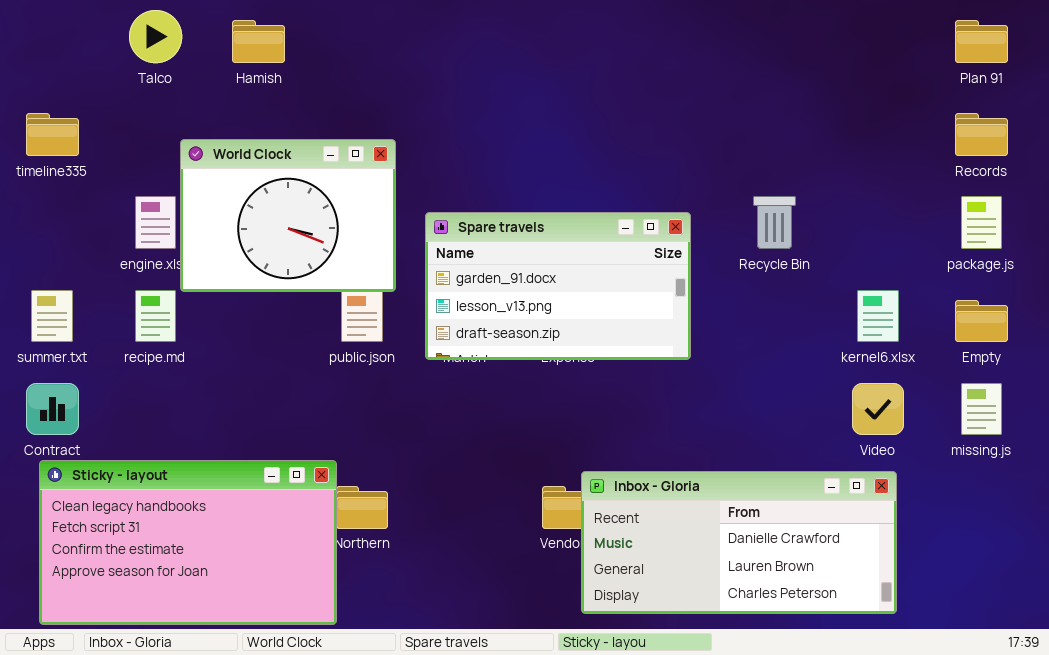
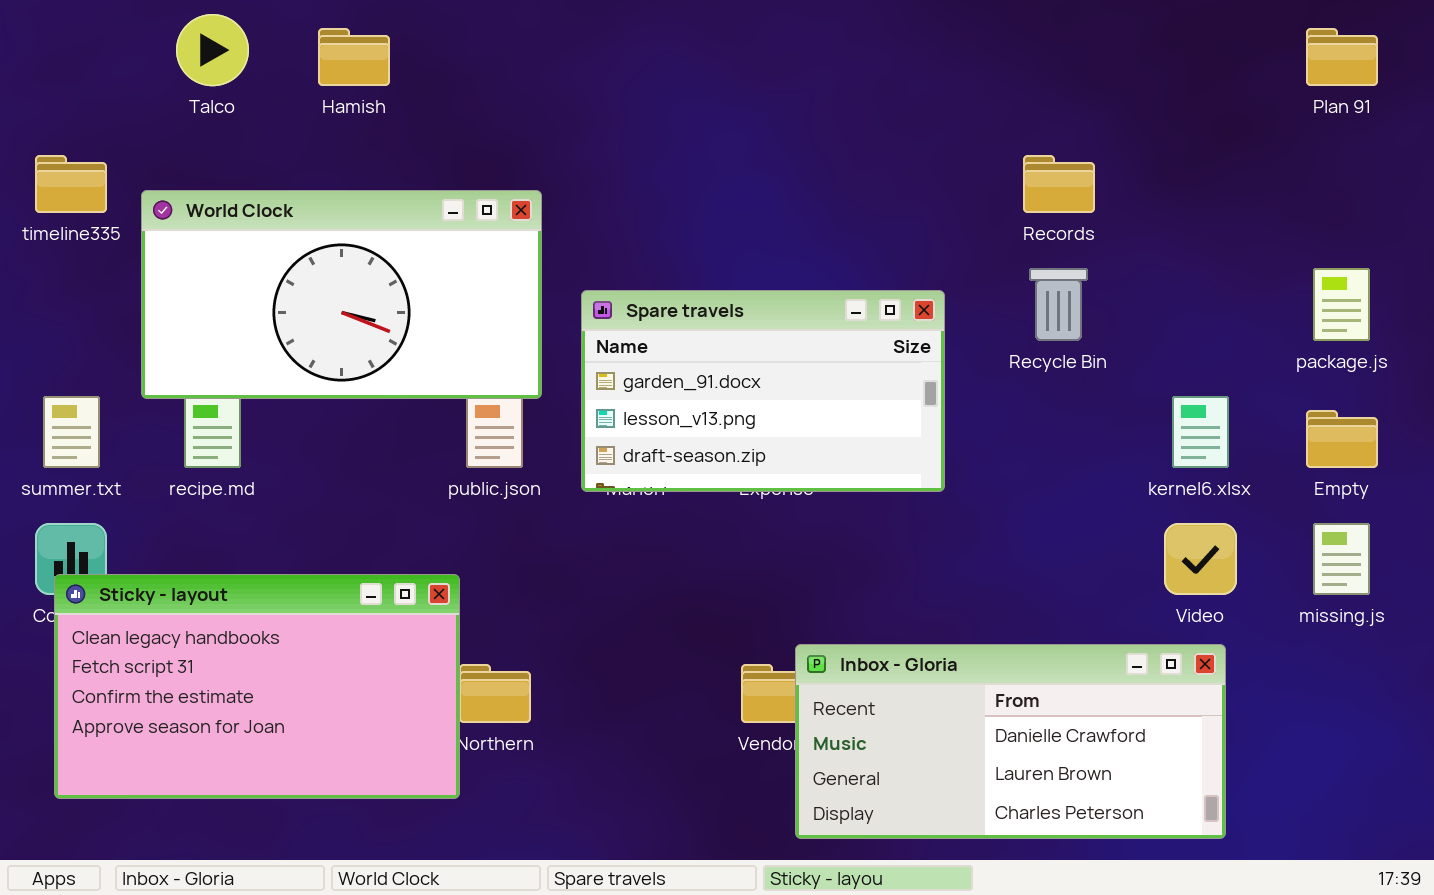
Records: [955,113,1008,156] -> [1023,155,1095,213], moved
World Clock: [180,139,396,292] -> [141,190,542,399], resized
Sticky - layout: [39,460,337,625] -> [54,574,460,799], moved

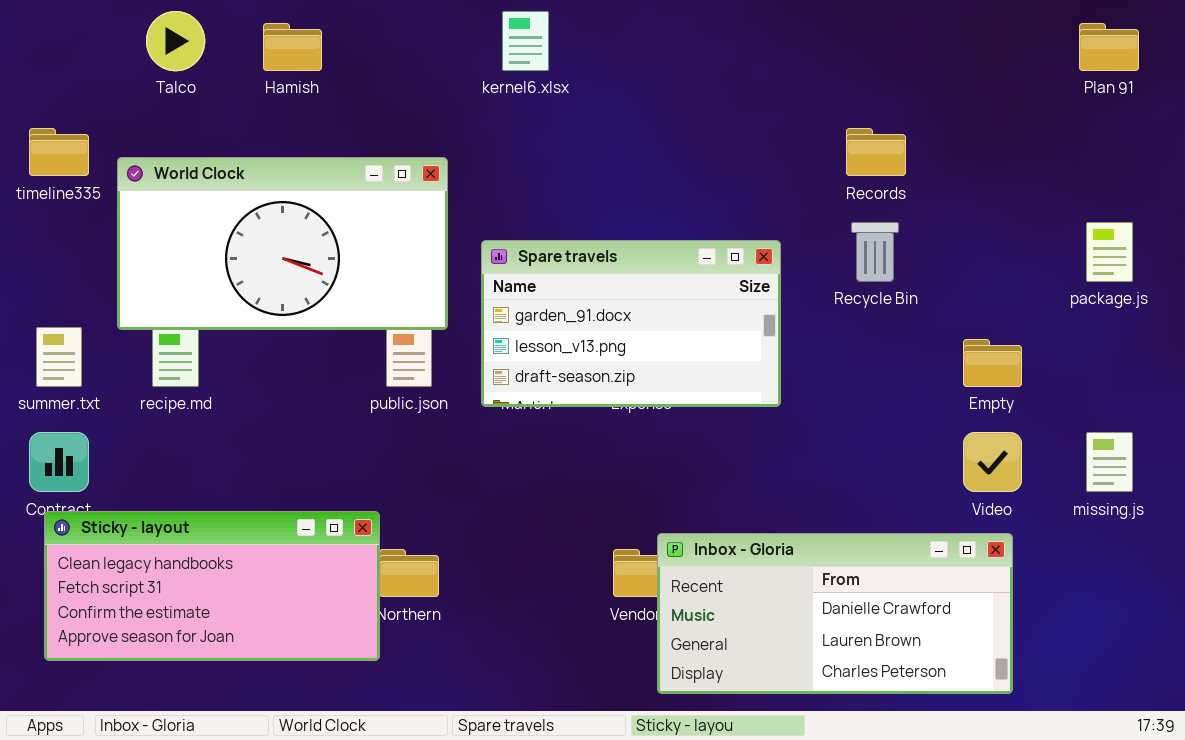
kernel6.xlsx: [1172,396,1229,468] -> [502,11,549,71], moved
Empty: [1306,410,1378,468] -> [963,339,1022,387], moved
Sticky - layout: [54,574,460,799] -> [44,511,380,661], resized

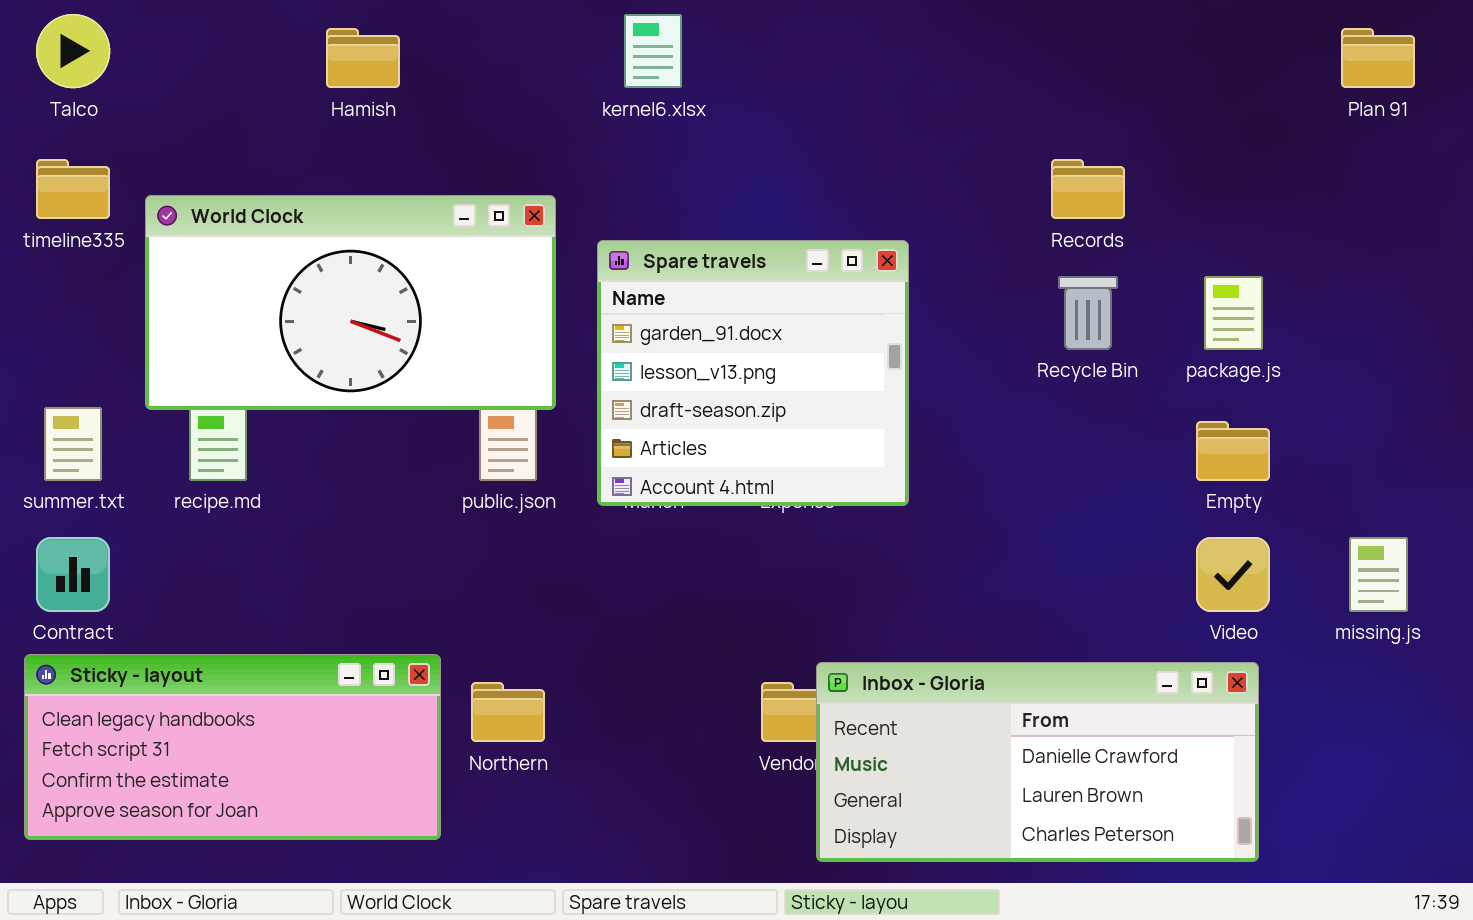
Talco: [146,11,205,71] -> [36,14,110,88], moved
package.js: [1086,222,1133,282] -> [1204,276,1263,350], moved
Spare travels: [481,240,781,407] -> [597,240,909,506], resized
Sticky - layout: [44,511,380,661] -> [24,654,441,840], moved

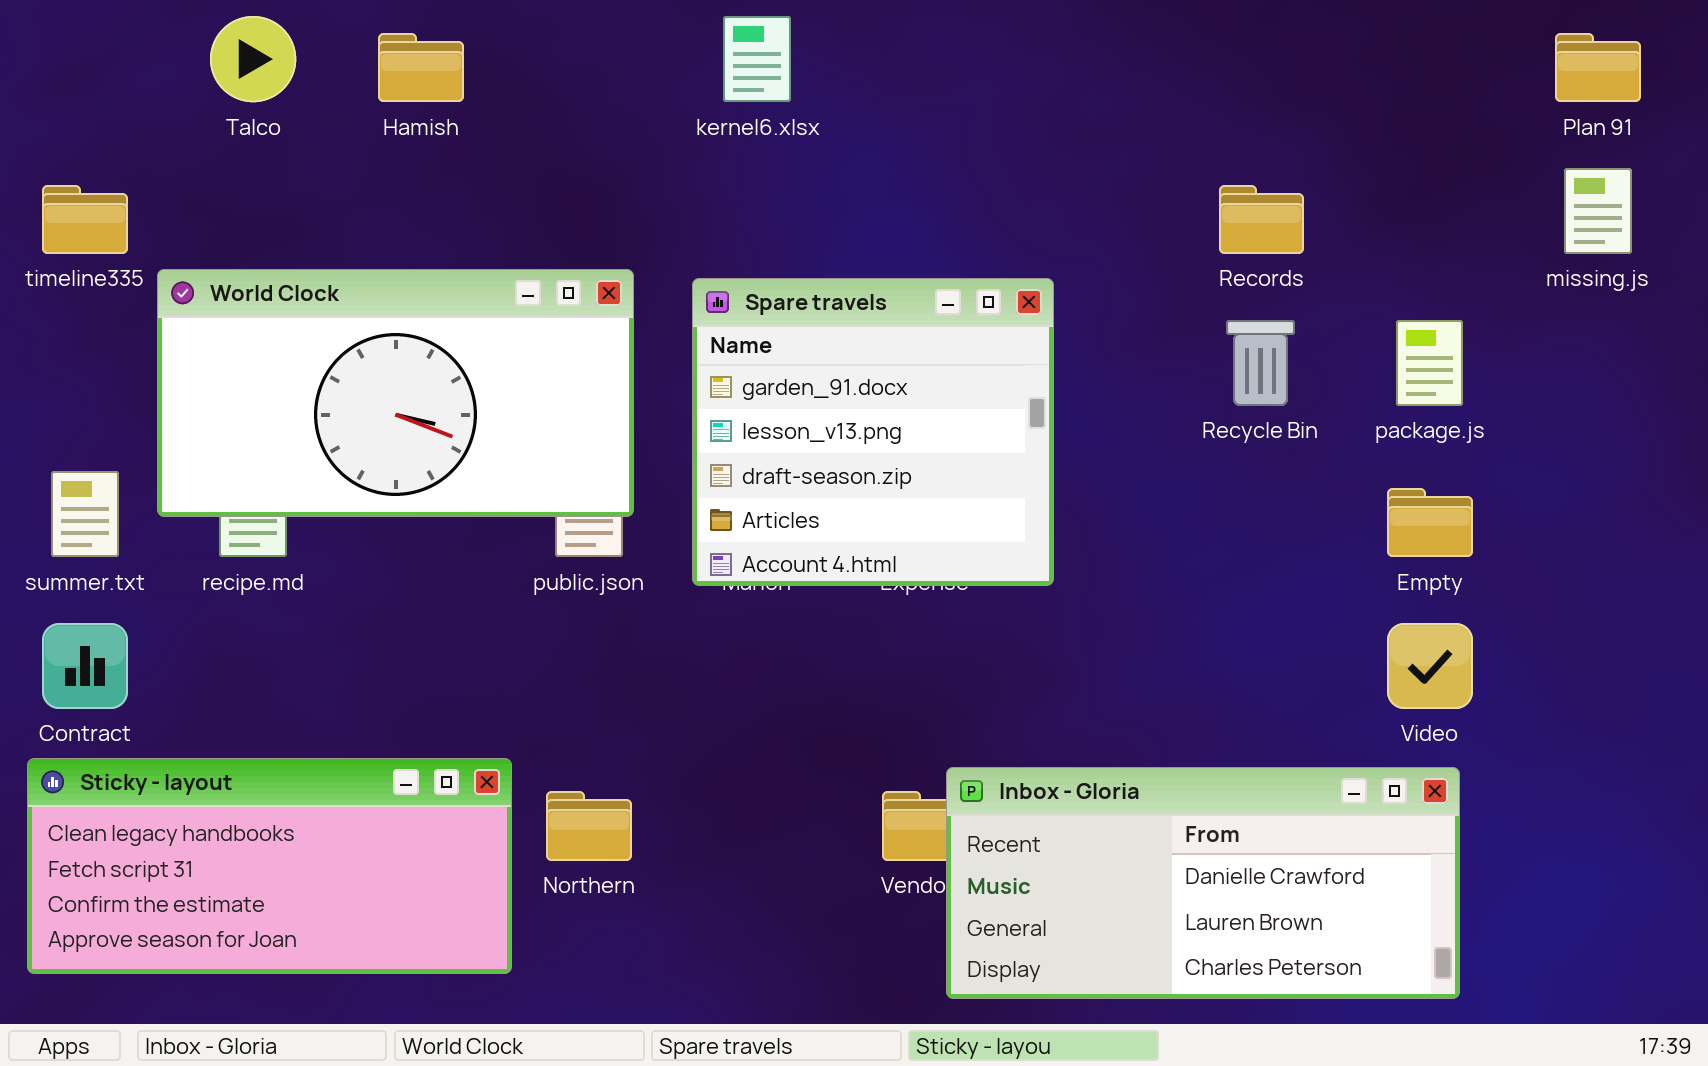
Talco: [36,14,110,88] -> [210,16,296,102], moved
World Clock: [145,195,556,410] -> [157,269,634,517], moved
missing.js: [1349,537,1408,612] -> [1564,168,1632,254], moved

